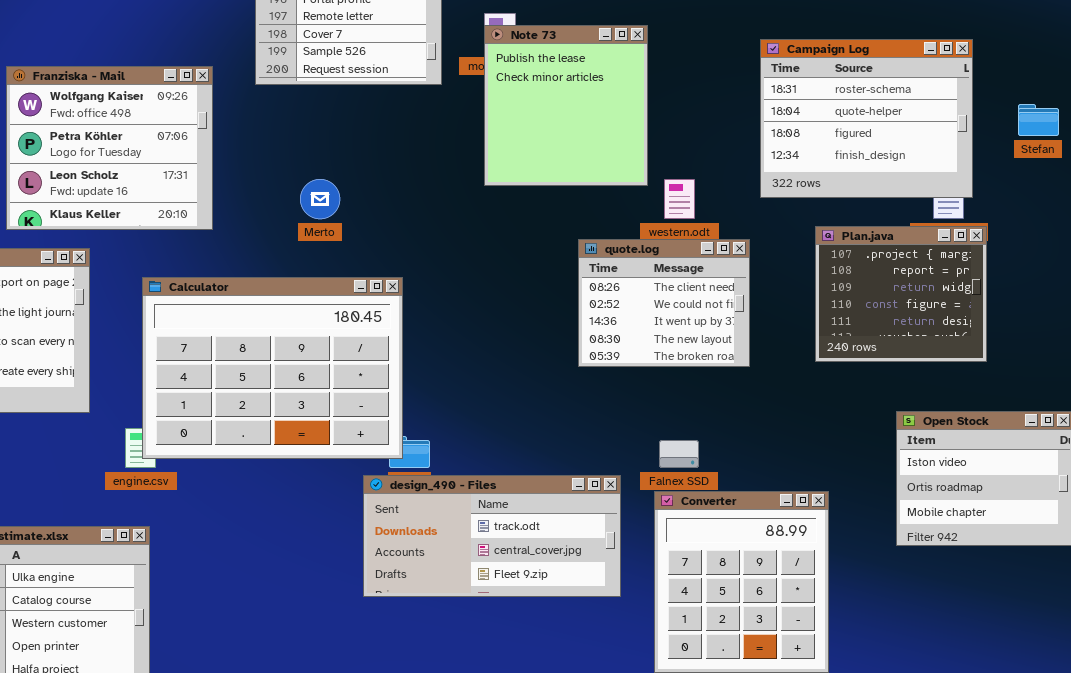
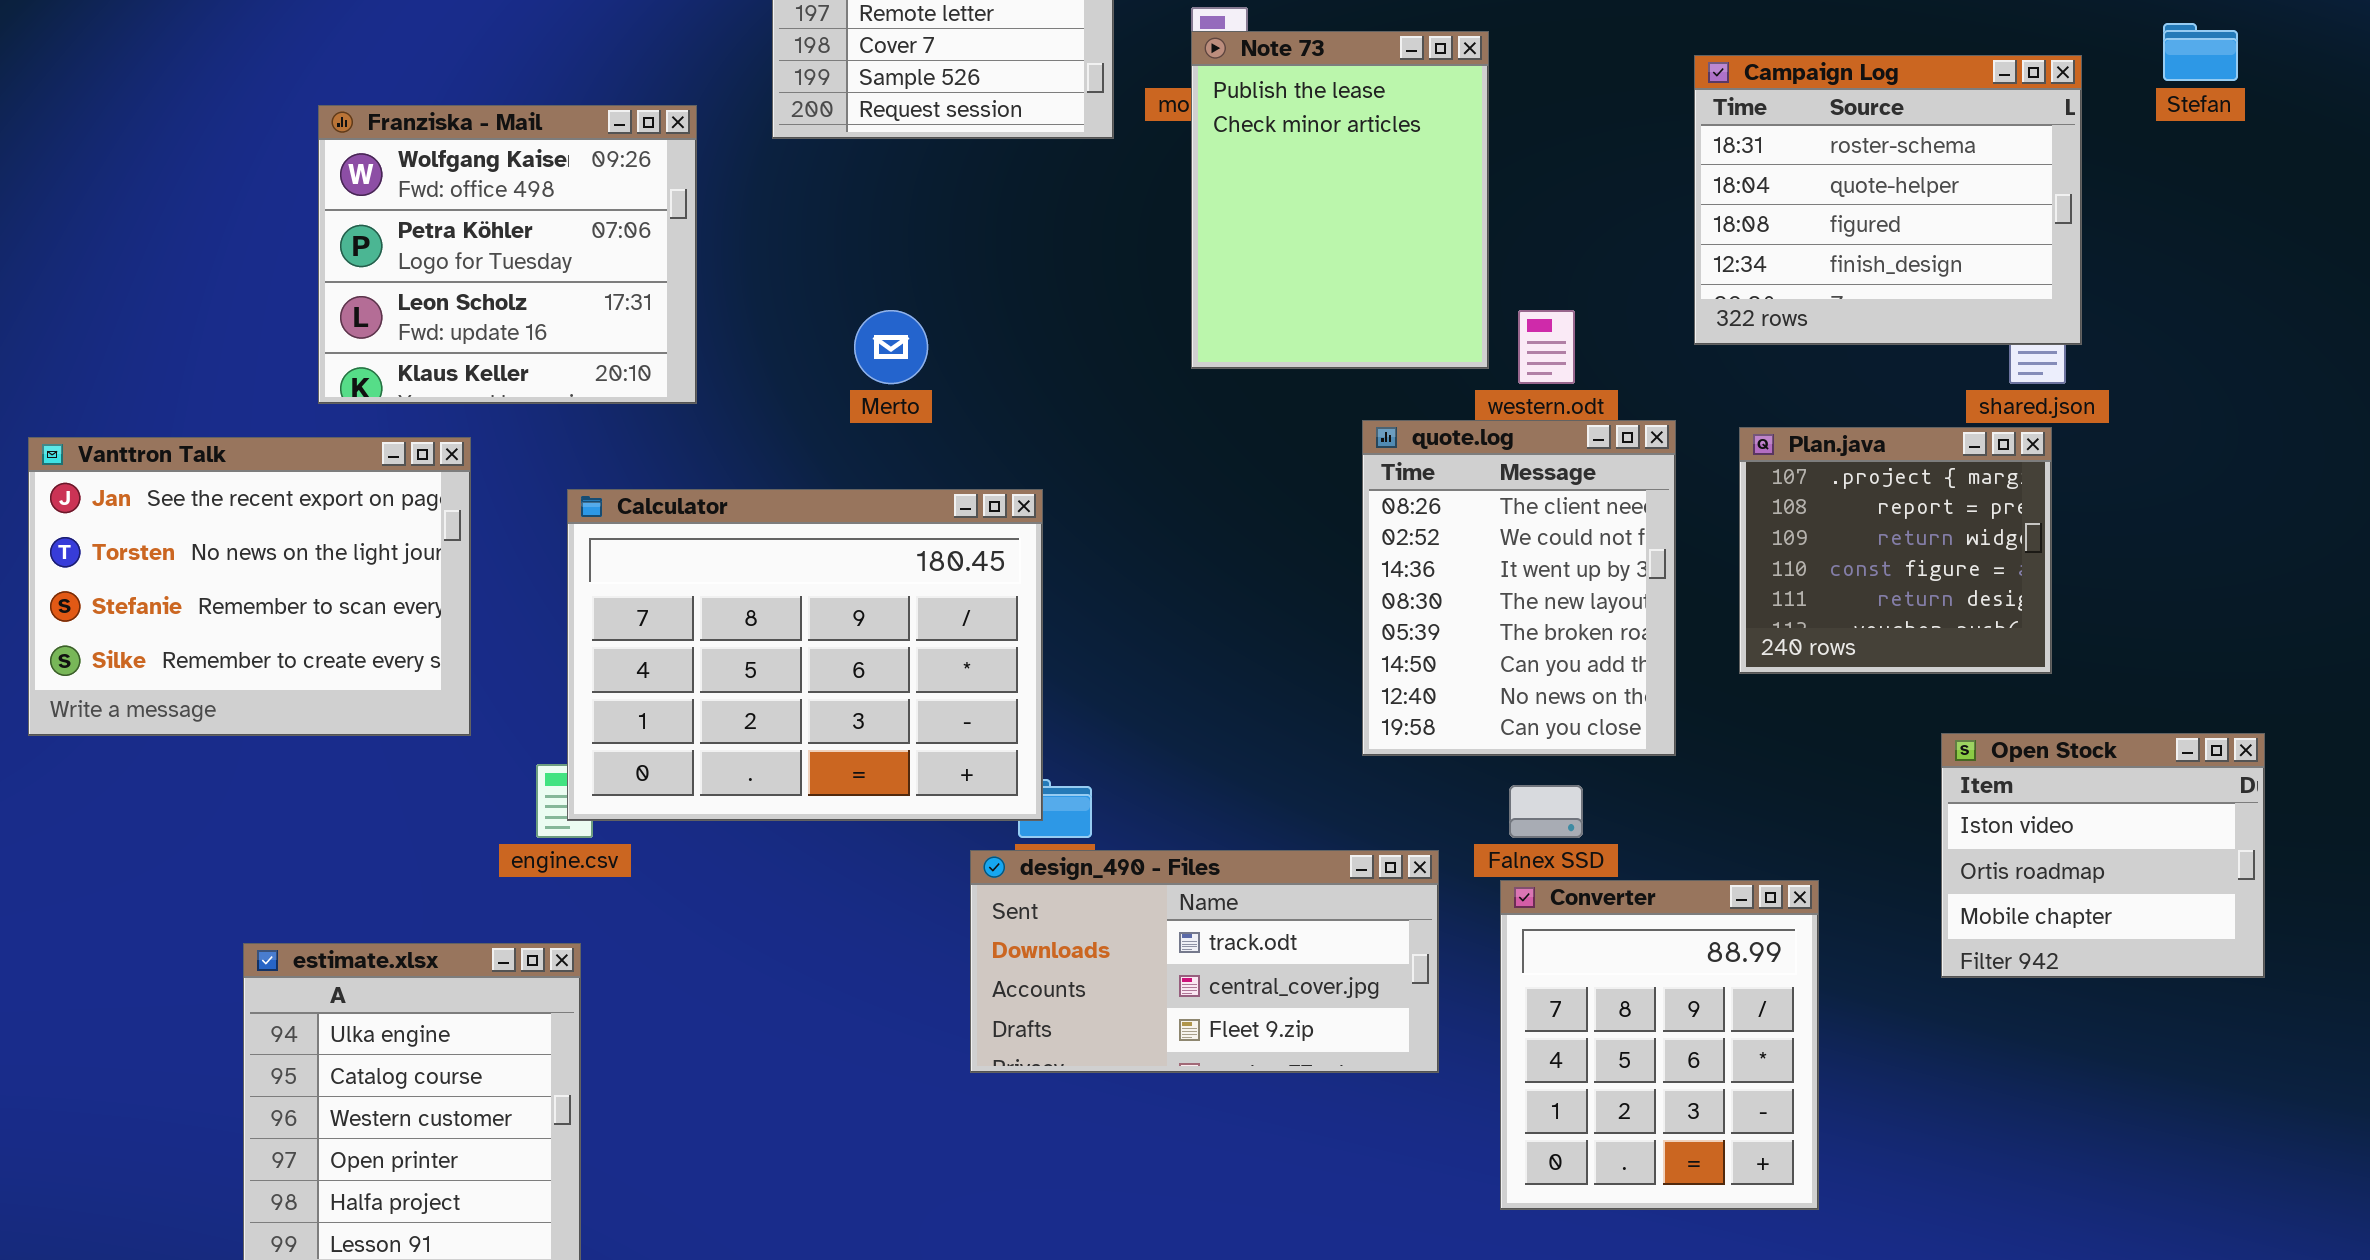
Note 73: [484,25,648,186] -> [1191,31,1489,369], resized
Stefan: [1018,104,1059,136] -> [2163,23,2238,81], moved
Plan.java: [815,226,987,362] -> [1739,427,2052,674], moved
quote.log: [578,239,750,367] -> [1362,420,1676,756], resized

